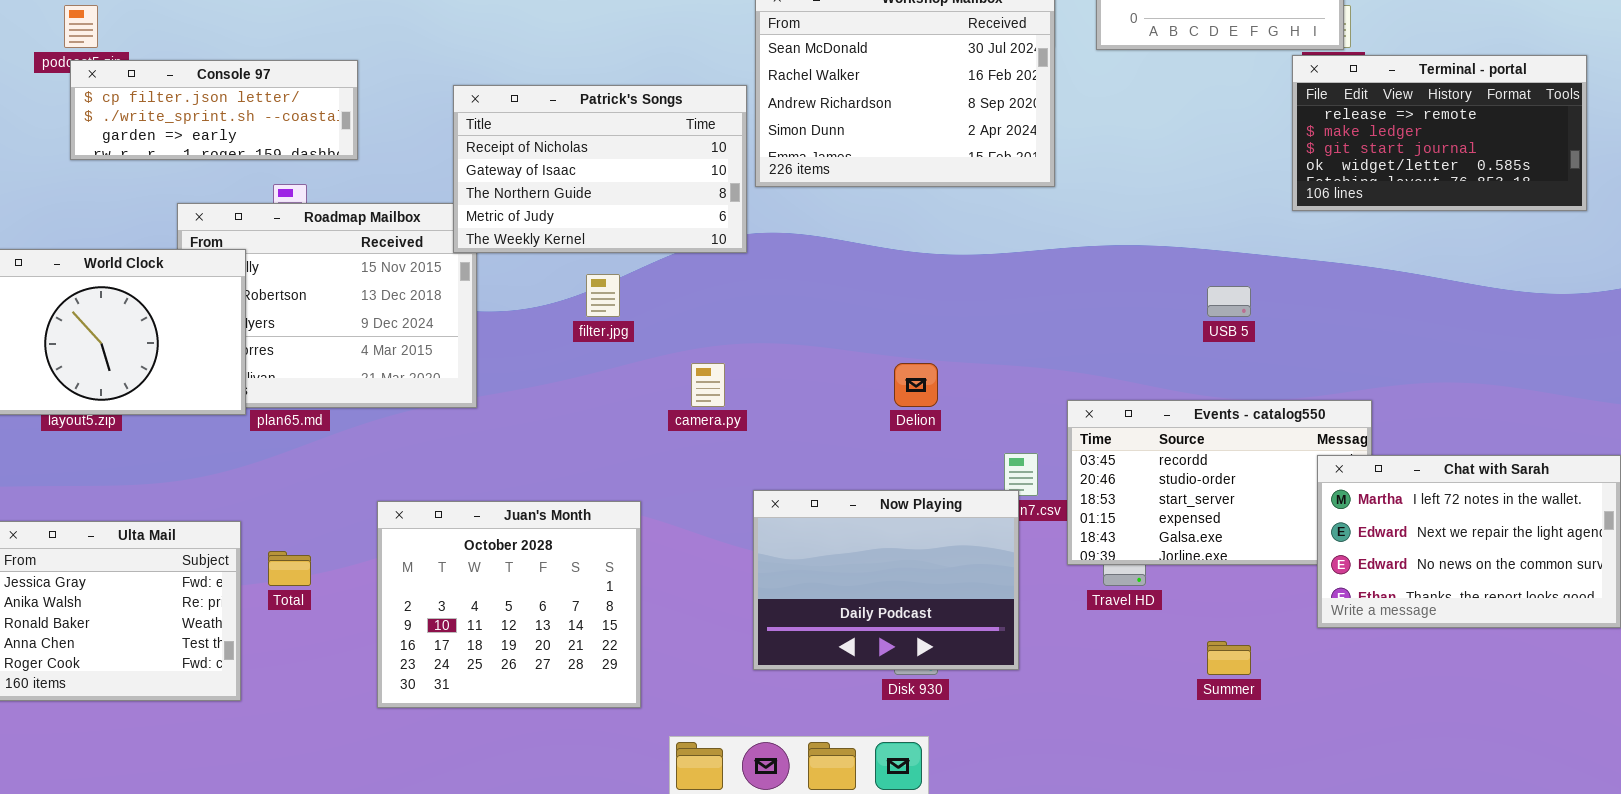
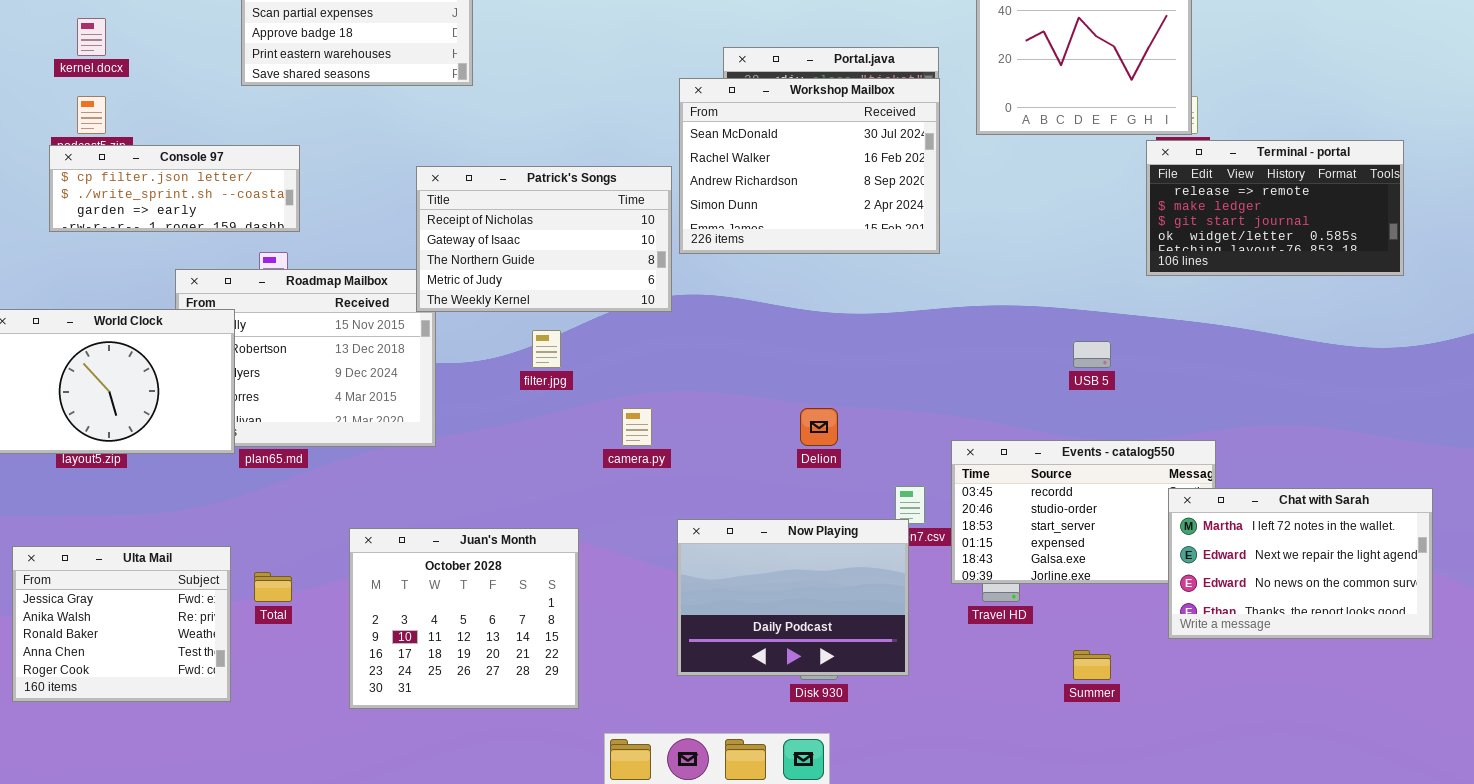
Console 97: [70,60,358,160] -> [49,145,300,232], moved

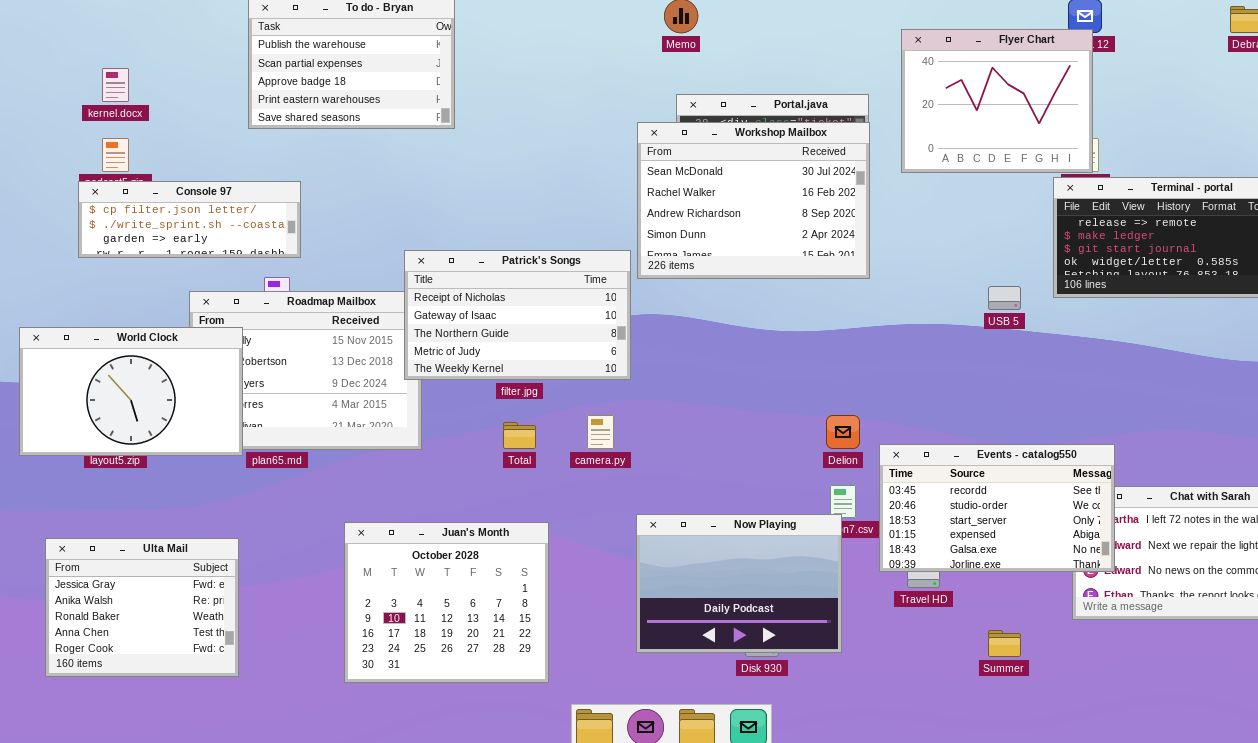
Patrick's Songs: [416,166,672,312] -> [404,250,631,380], moved
USB 5: [1073,341,1111,368] -> [988,286,1021,310], moved
Delion: [800,408,838,446] -> [826,415,860,449], moved
Events - catalog550: [951,440,1216,584] -> [879,444,1115,572], raised
Total: [254,572,292,602] -> [503,422,536,449], moved

